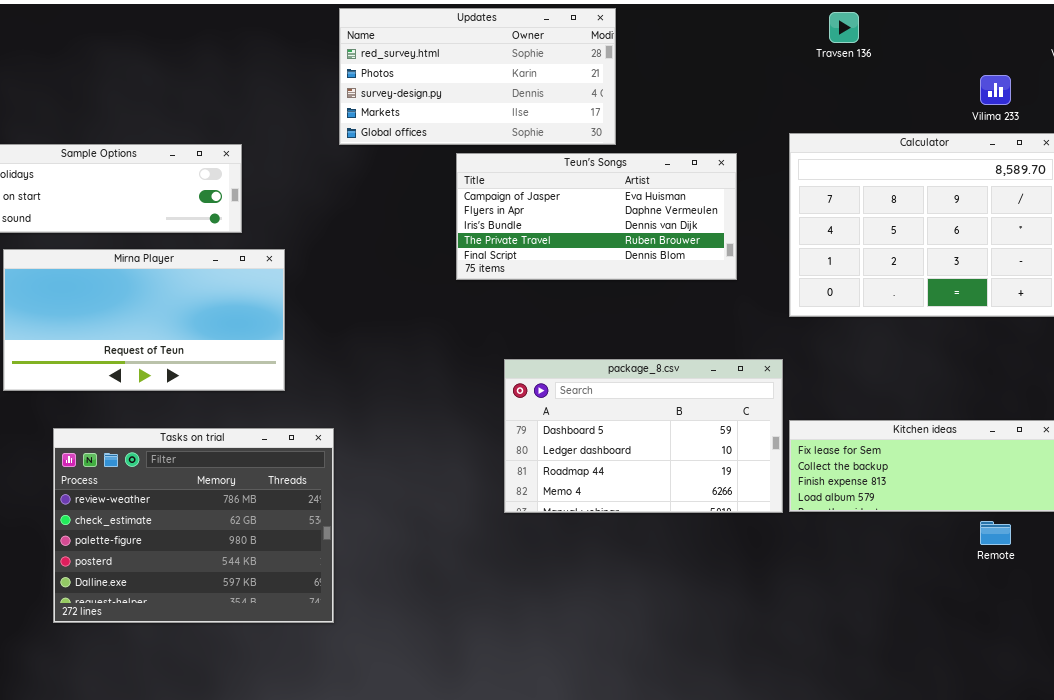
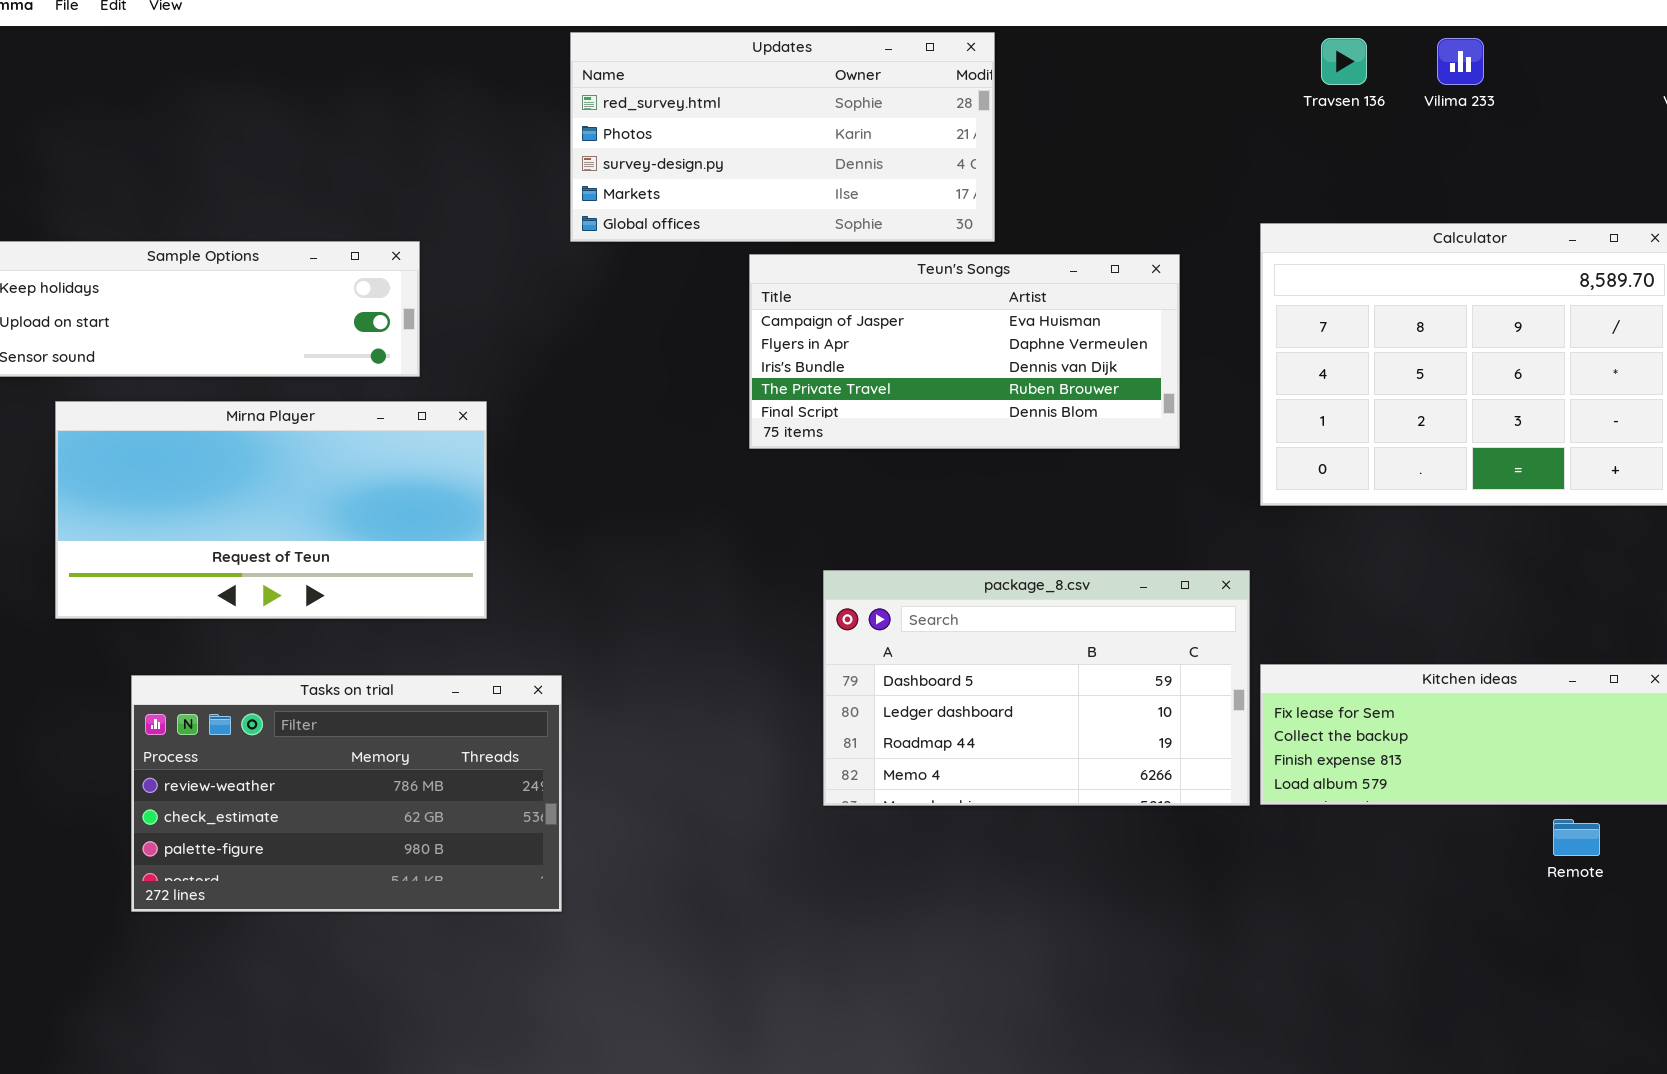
Vilima 233: [980,75,1011,105] -> [1437,38,1484,85], moved
Tasks on trial: [53,428,334,623] -> [131,675,562,912], resized

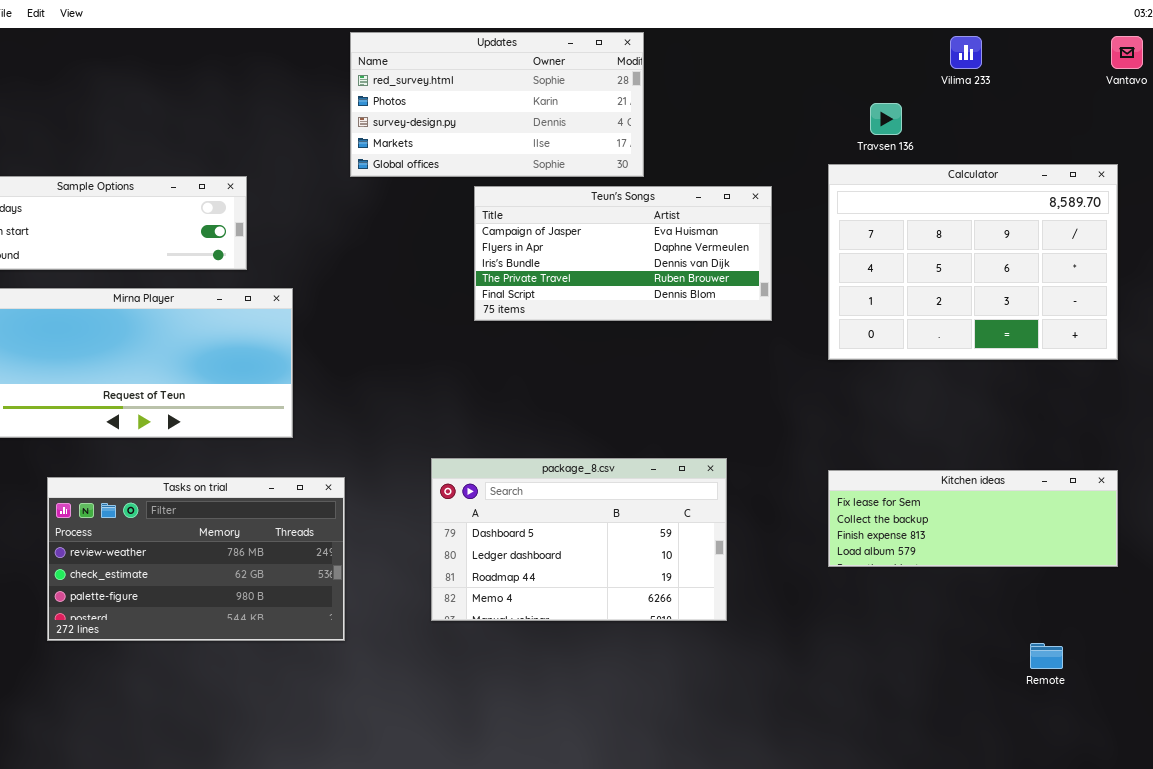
Travsen 136: [1321,38,1367,85] -> [870,103,902,135], moved
package_8.csv: [823,570,1250,806] -> [431,458,727,621], moved
Remote: [1553,819,1600,856] -> [1030,643,1063,669], moved

